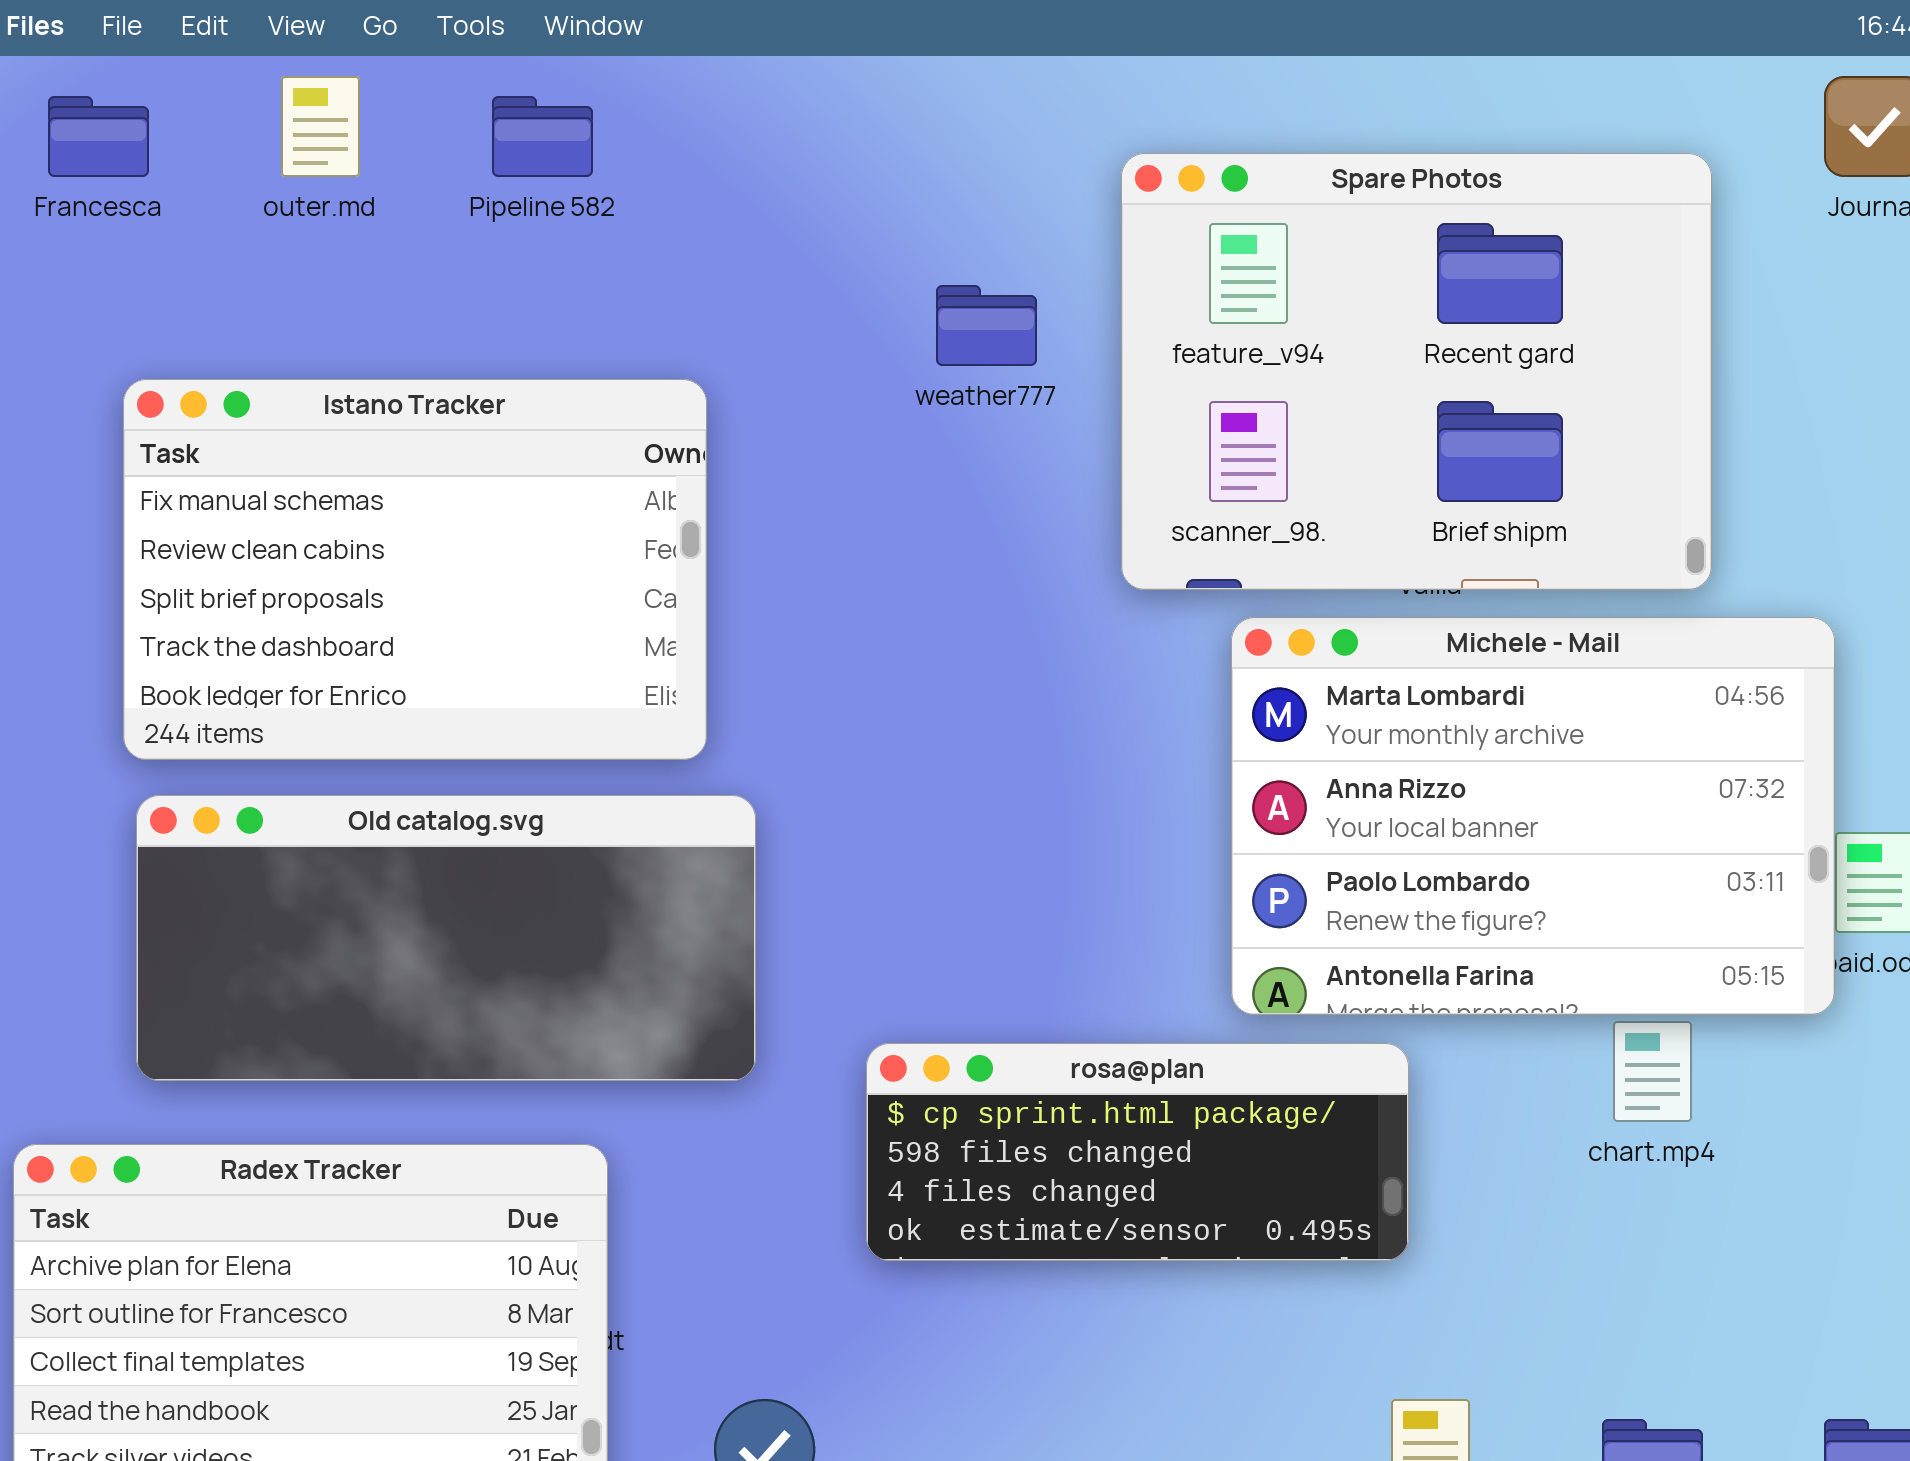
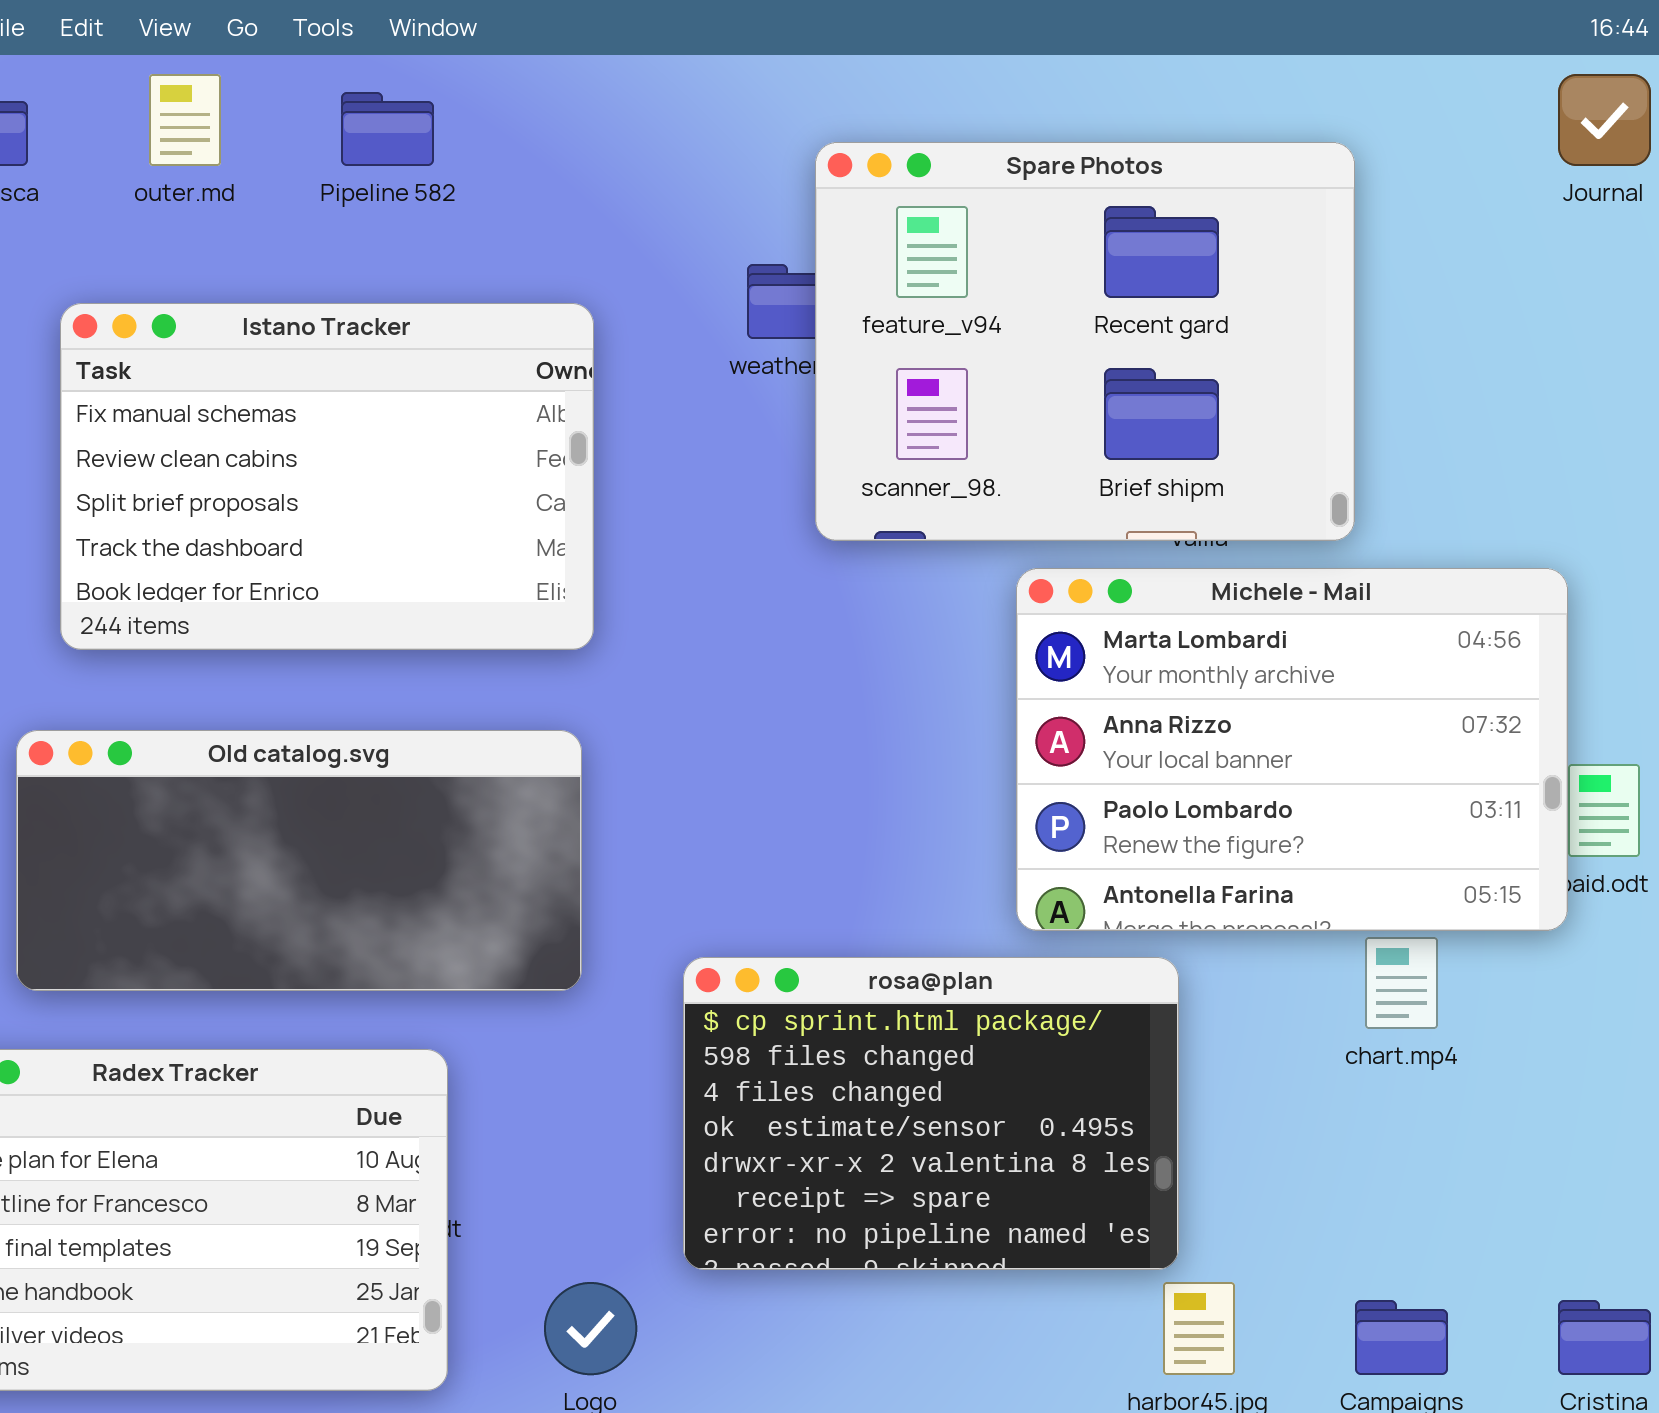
Spare Photos: [1121,153,1712,590] -> [815,142,1355,541], moved
Istano Tracker: [123,379,707,760] -> [60,303,594,650], moved
rosa@plan: [866,1043,1409,1261] -> [683,957,1179,1270], resized

